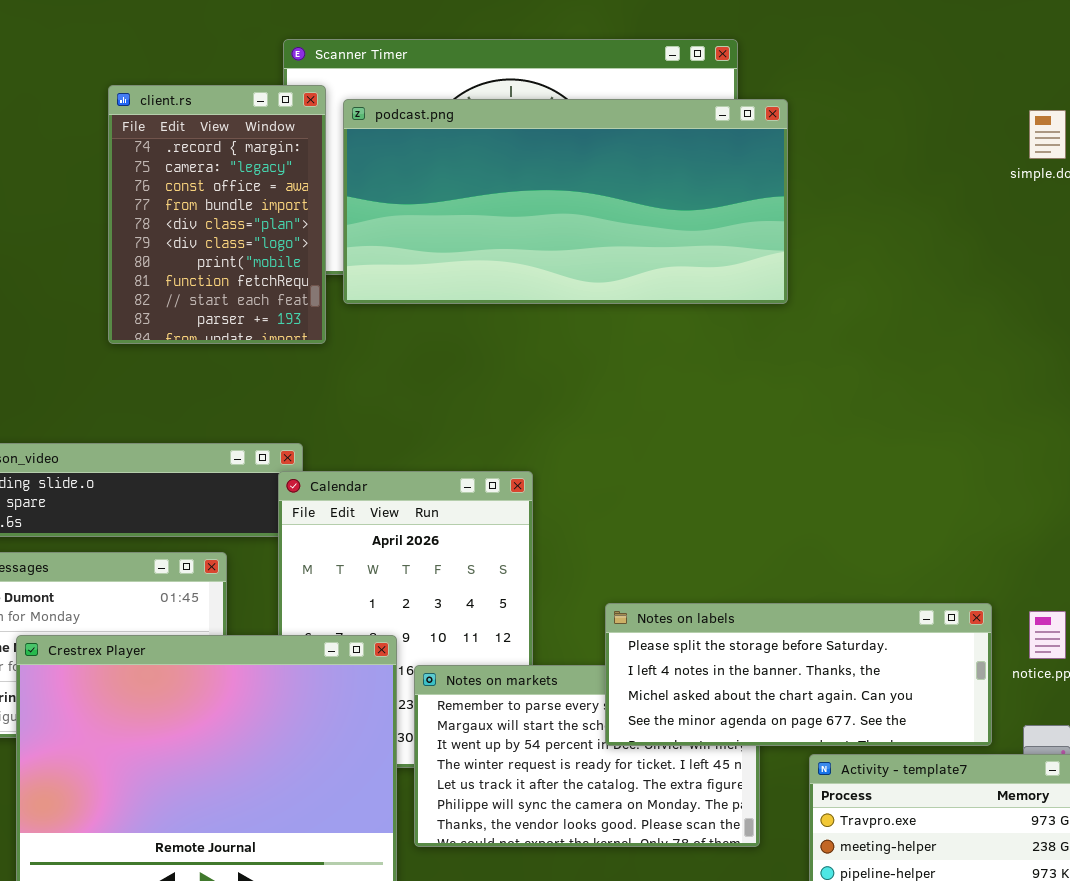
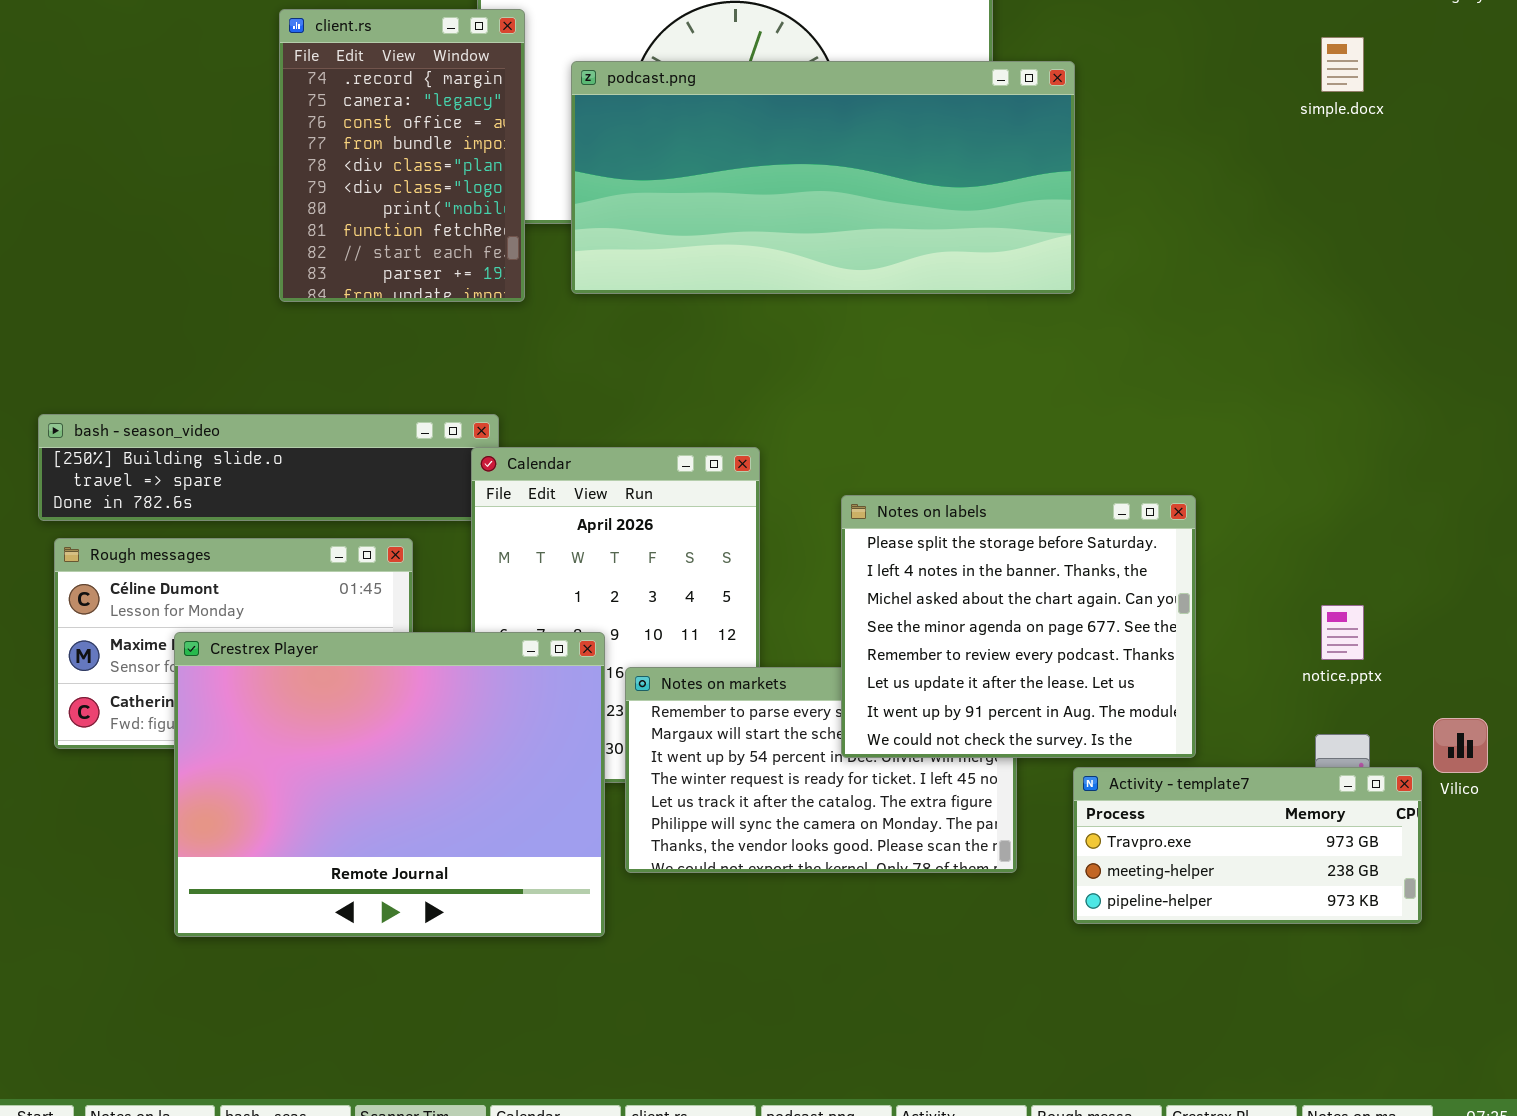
podcast.png: [343,99,788,304] -> [571,61,1075,294], moved
Notes on labels: [605,603,992,746] -> [841,495,1196,758], resized

